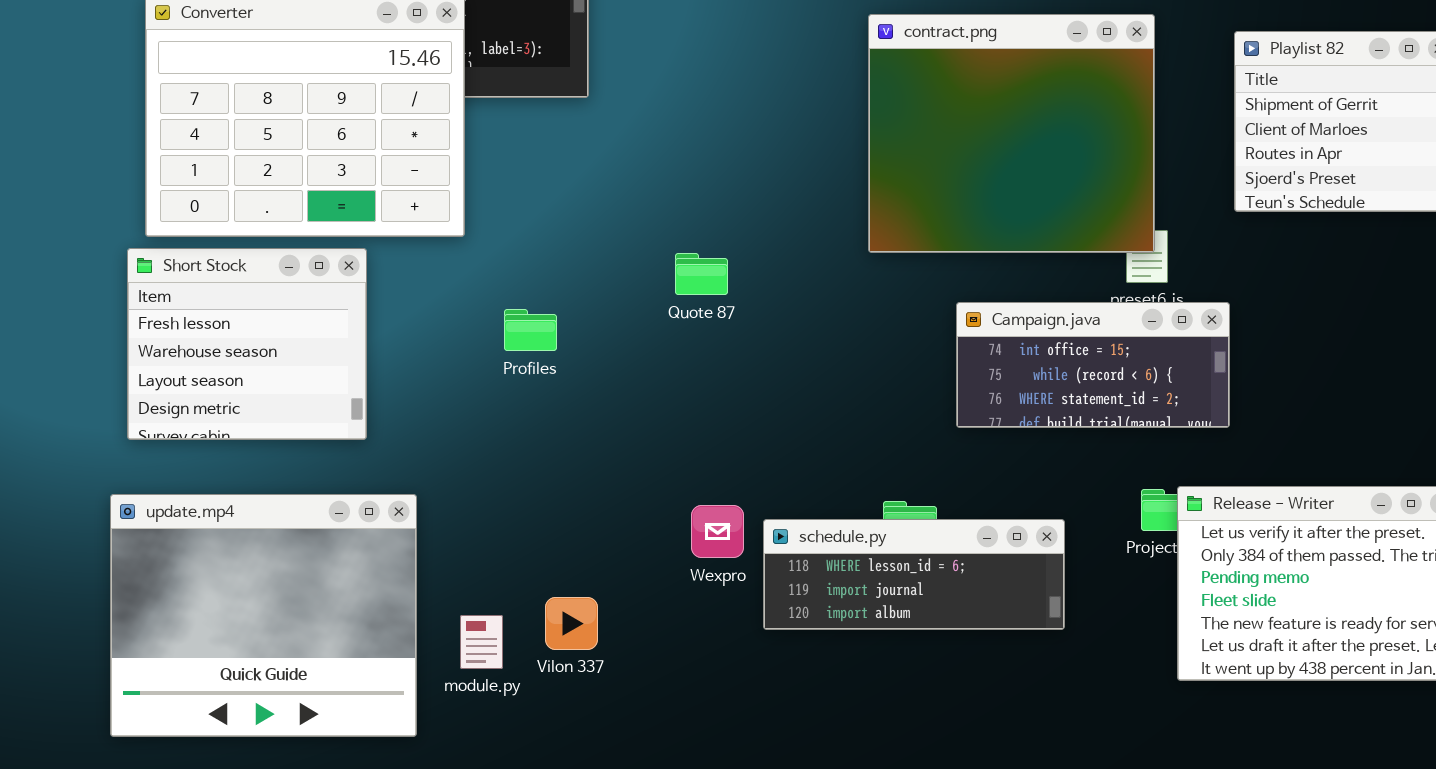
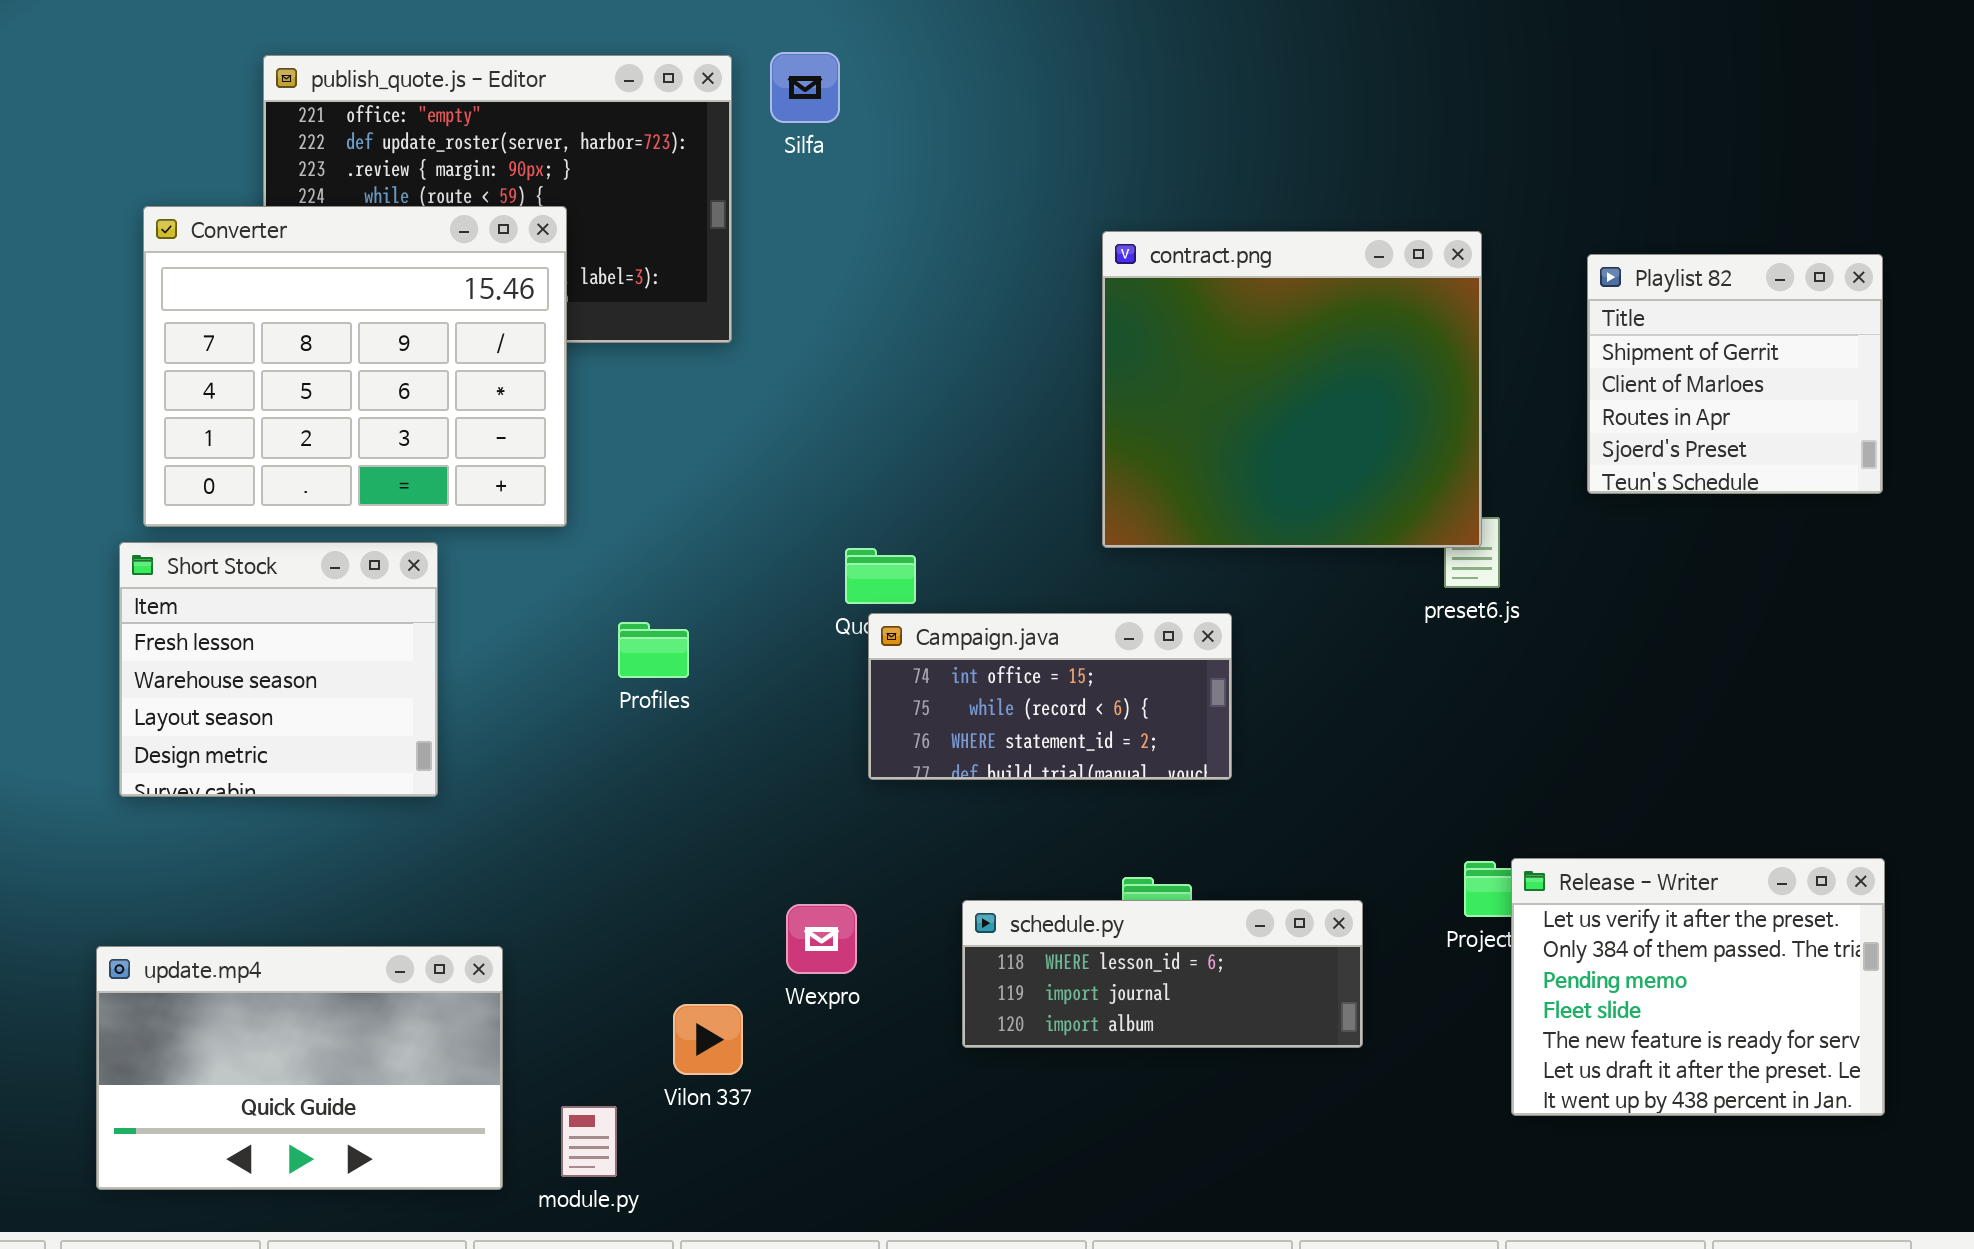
Campaign.java: [956,302,1230,428] -> [868,613,1232,780], moved
update.mp4: [110,494,417,737] -> [96,946,503,1190], resized
Wexpro: [691,505,744,558] -> [786,904,857,974], moved
module.py: [460,615,503,669] -> [561,1106,617,1177], moved

